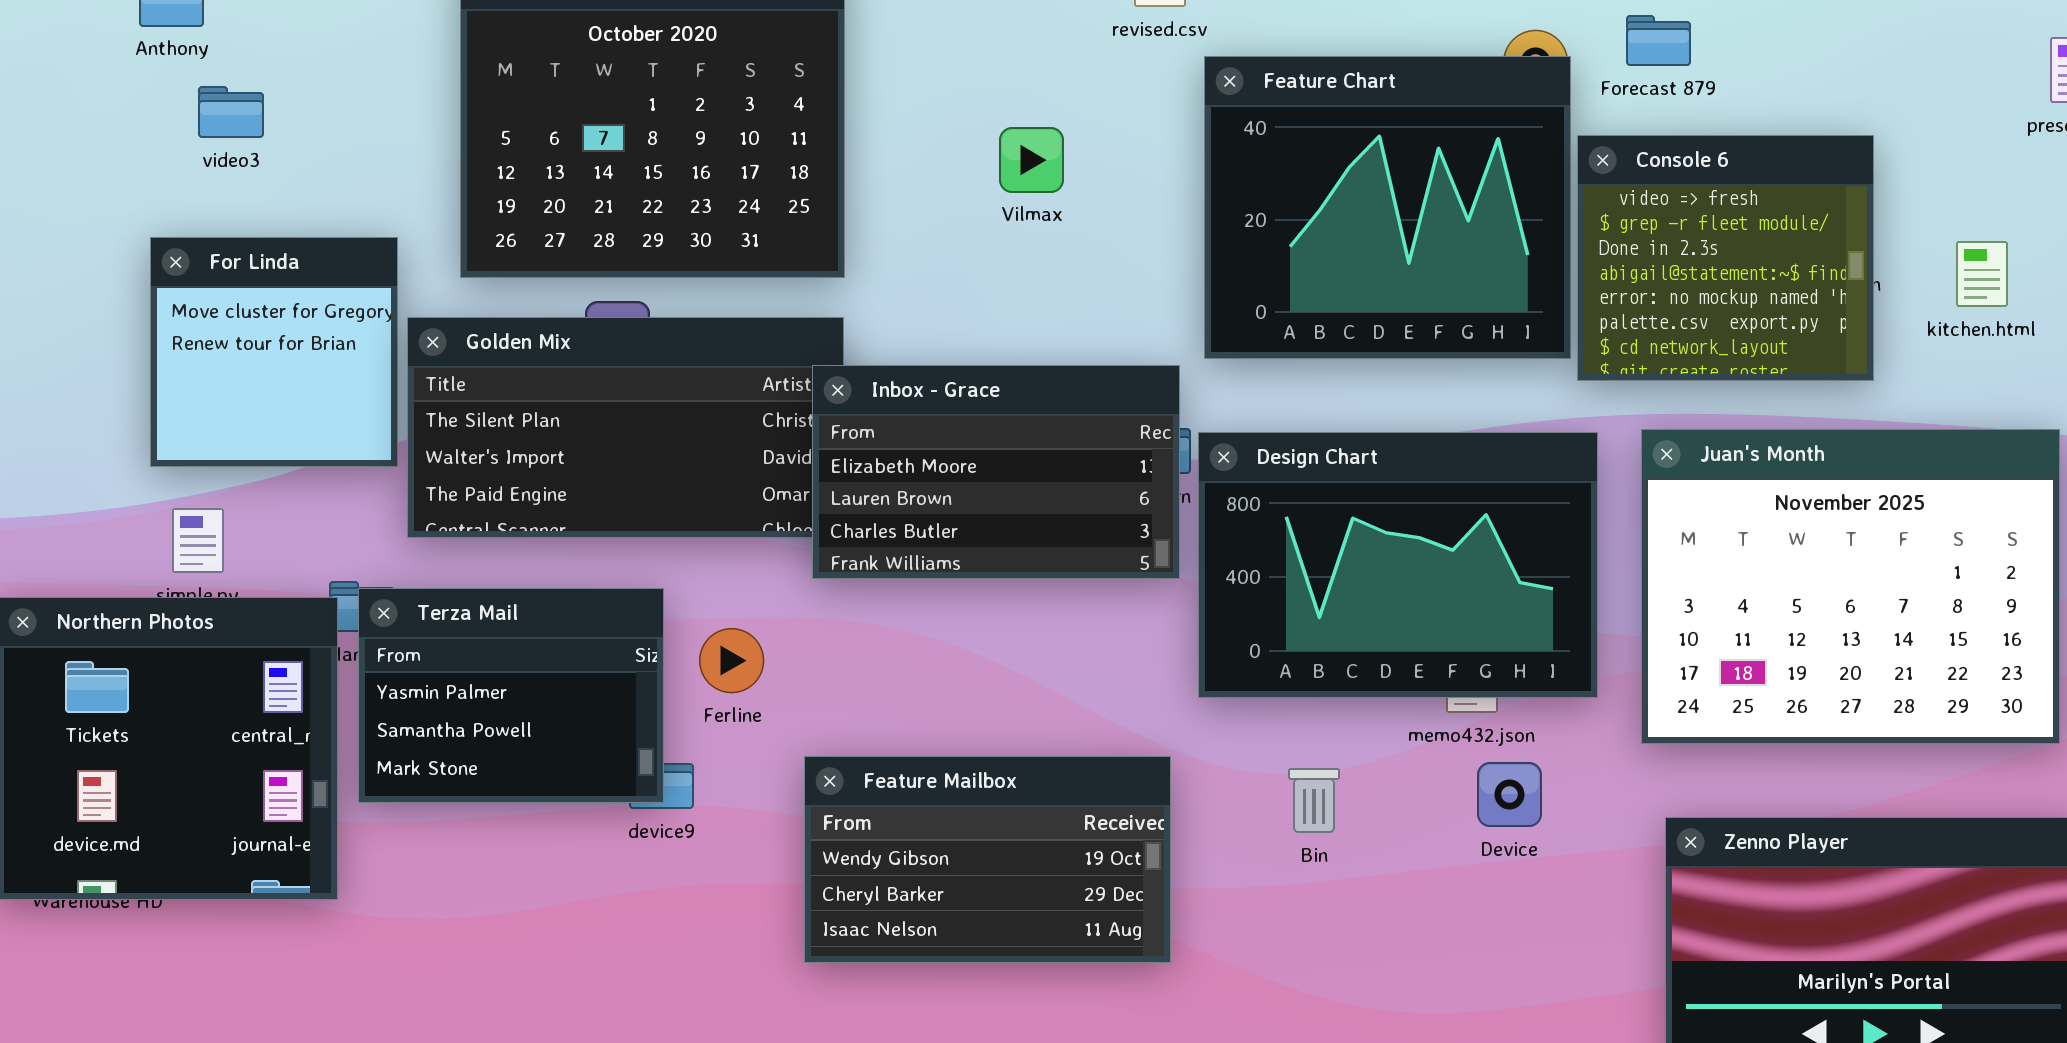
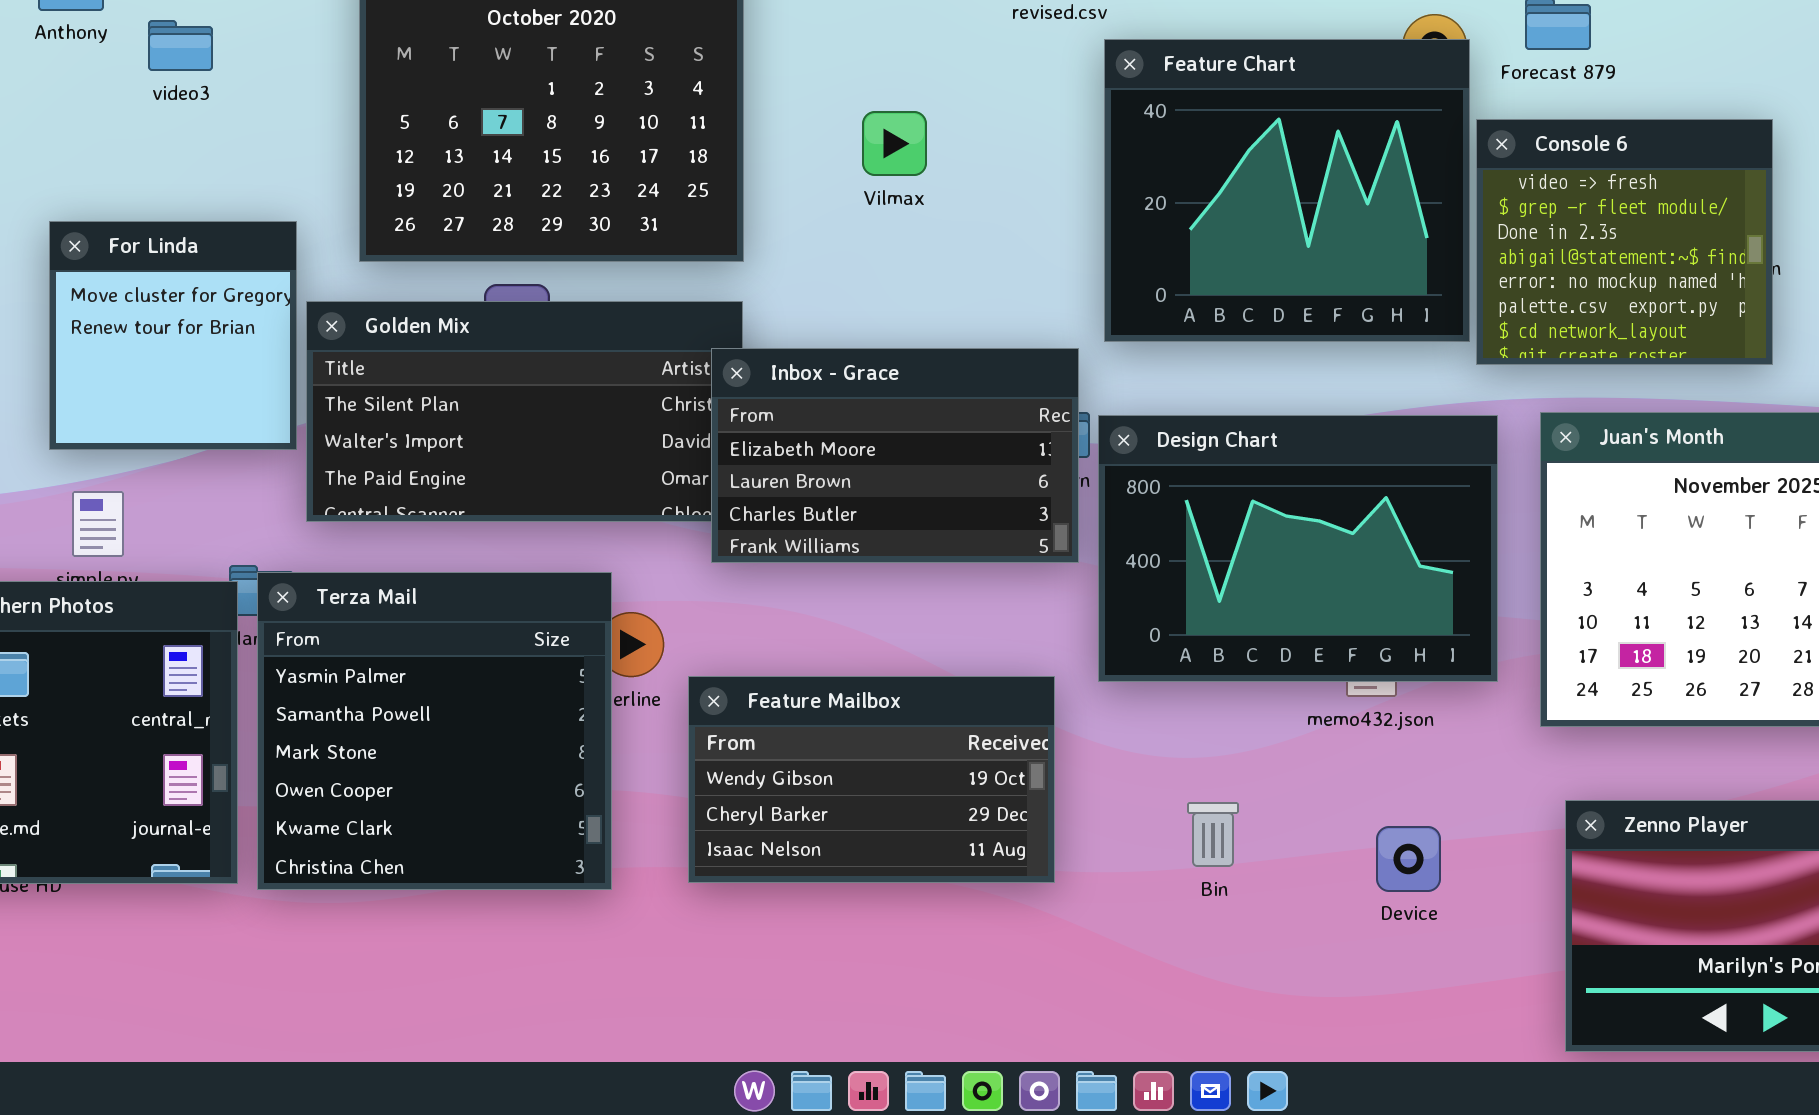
video3: [198,86,264,138] -> [148,20,213,71], moved
Vilmax: [999,127,1064,193] -> [862,111,927,176], moved
Terza Mail: [358,588,664,803] -> [257,572,612,890], resized
Feature Mailbox: [804,756,1171,963] -> [688,676,1055,883], moved
Device: [1477,762,1542,827] -> [1376,826,1441,892], moved
Bin: [1288,768,1340,833] -> [1187,802,1239,867], moved

